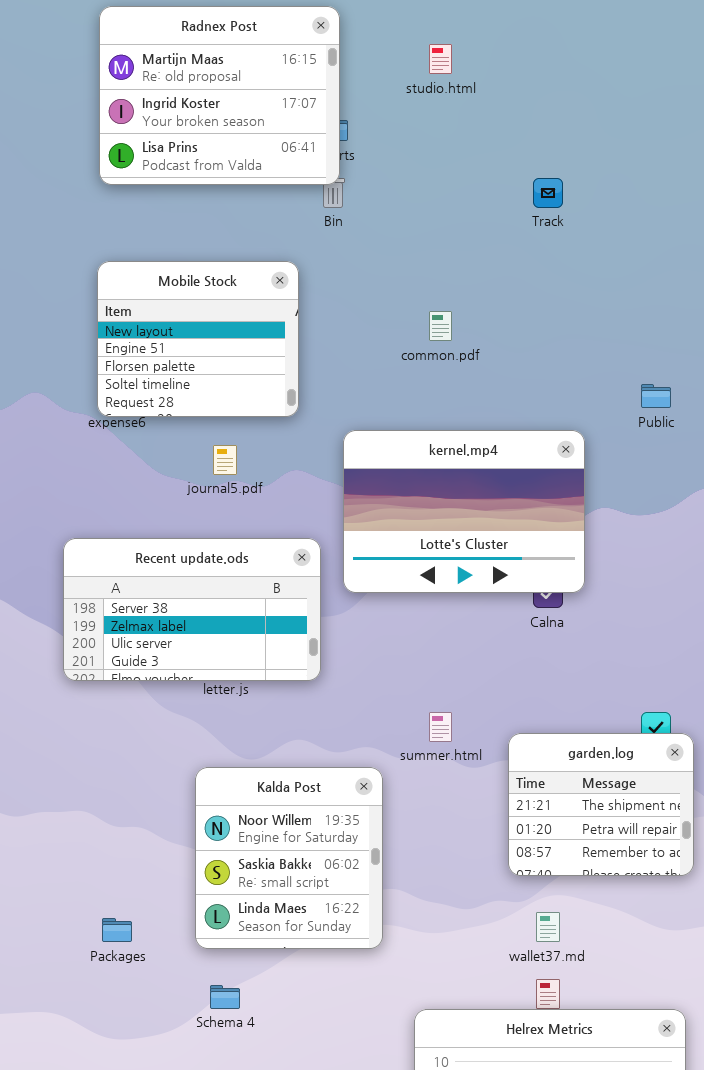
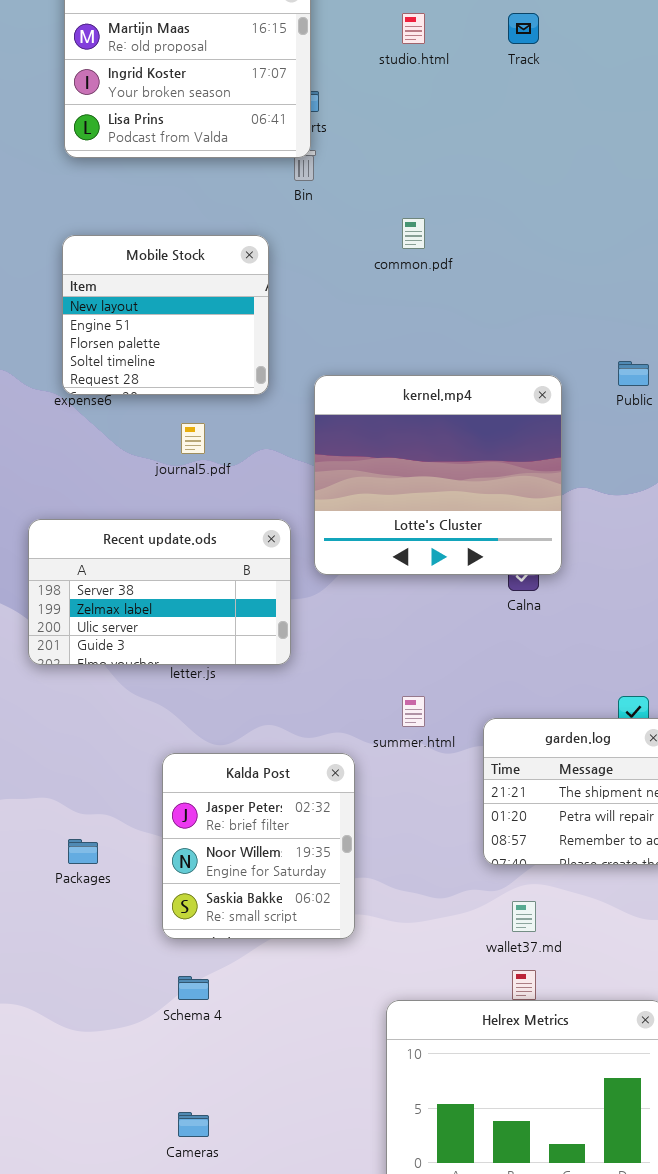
Track: [533,178,563,208] -> [508,13,539,44], moved
common.pdf: [429,311,452,341] -> [402,218,425,249], moved
kernel.mp4: [343,430,585,593] -> [314,375,562,575], resized
Kalda Post: [195,767,383,949] -> [162,753,355,939], scrolled up 1 row
Packages: [102,918,132,942] -> [68,839,98,864], moved

